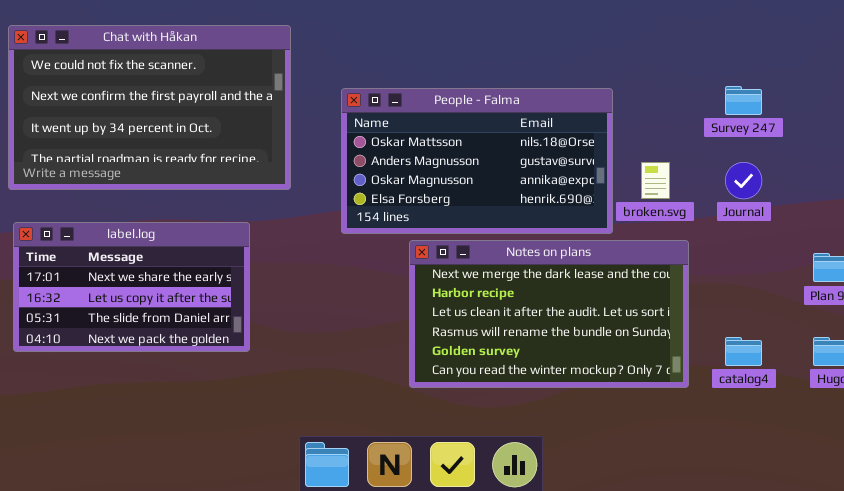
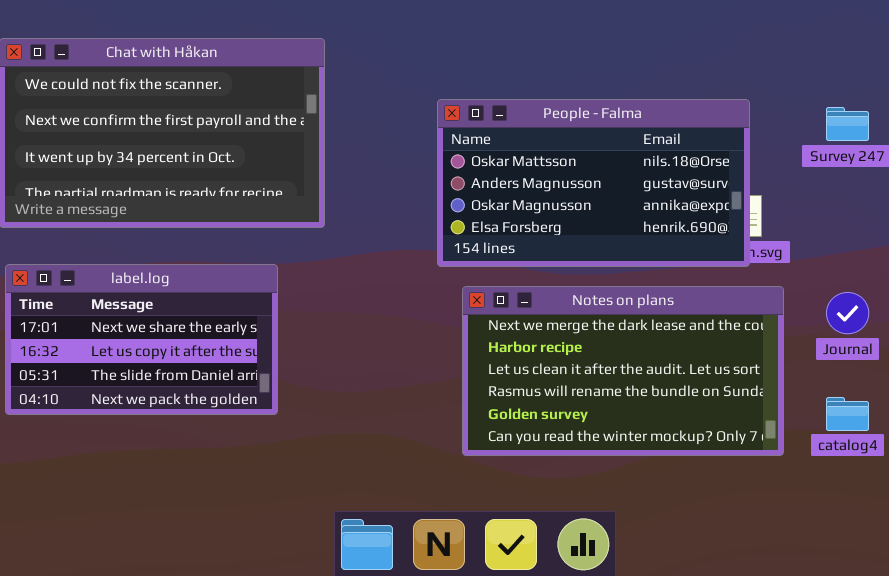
People - Falma: [341,88,613,234] -> [437,99,750,267], moved
Journal: [725,162,762,199] -> [826,292,869,334], moved

